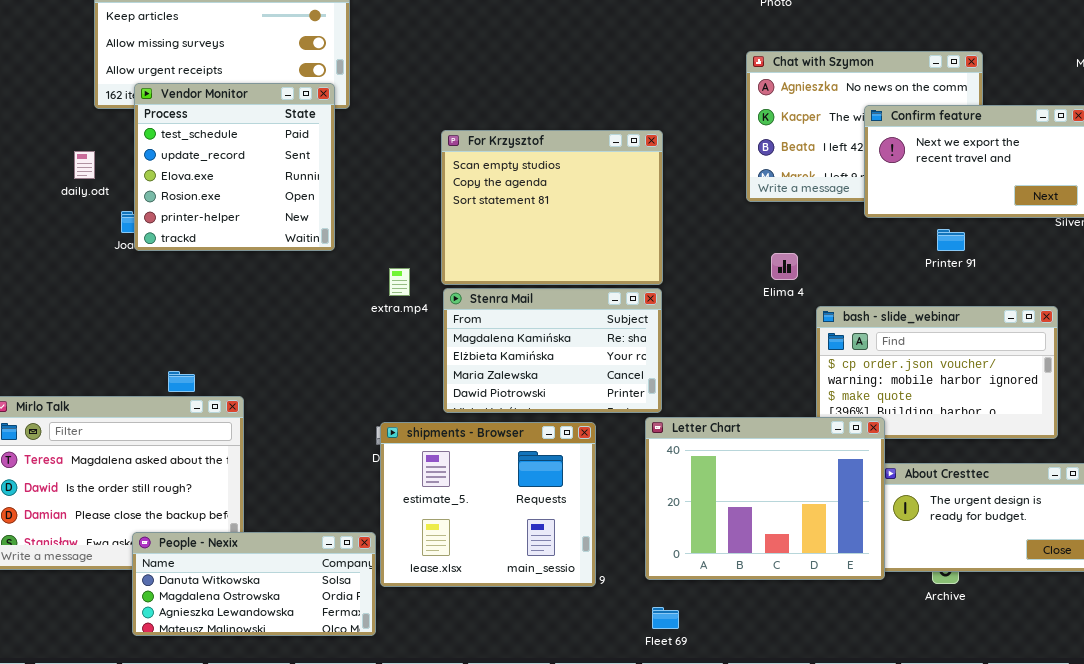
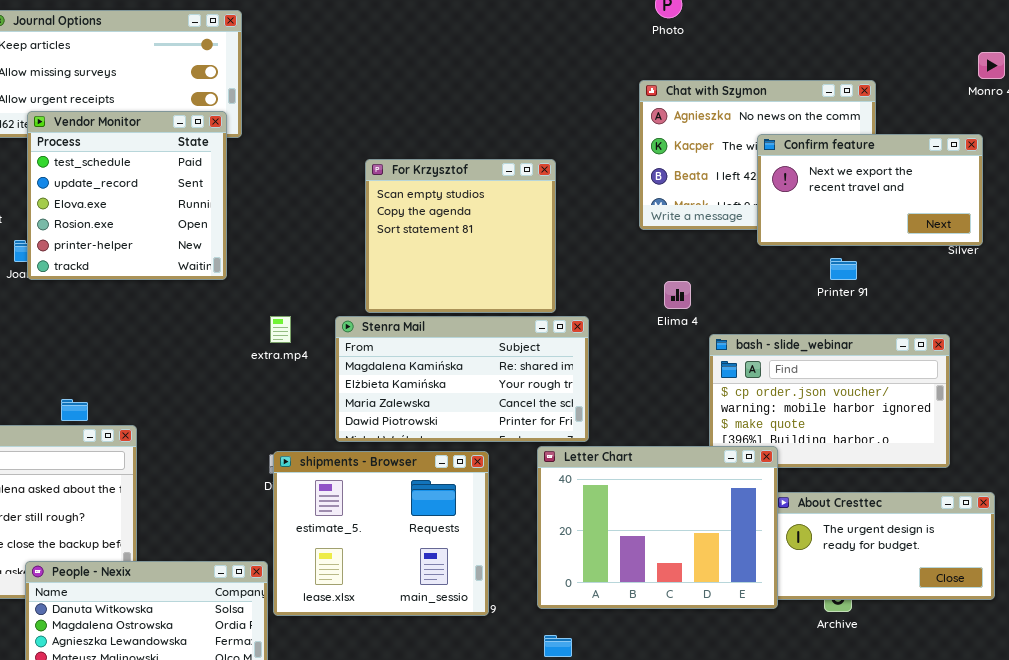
For Krzysztof: [441,130,663,285] -> [365,159,556,313], resized
extra.mp4: [389,268,410,296] -> [270,316,291,343], moved
Stenra Mail: [443,288,662,413] -> [335,316,589,442], resized

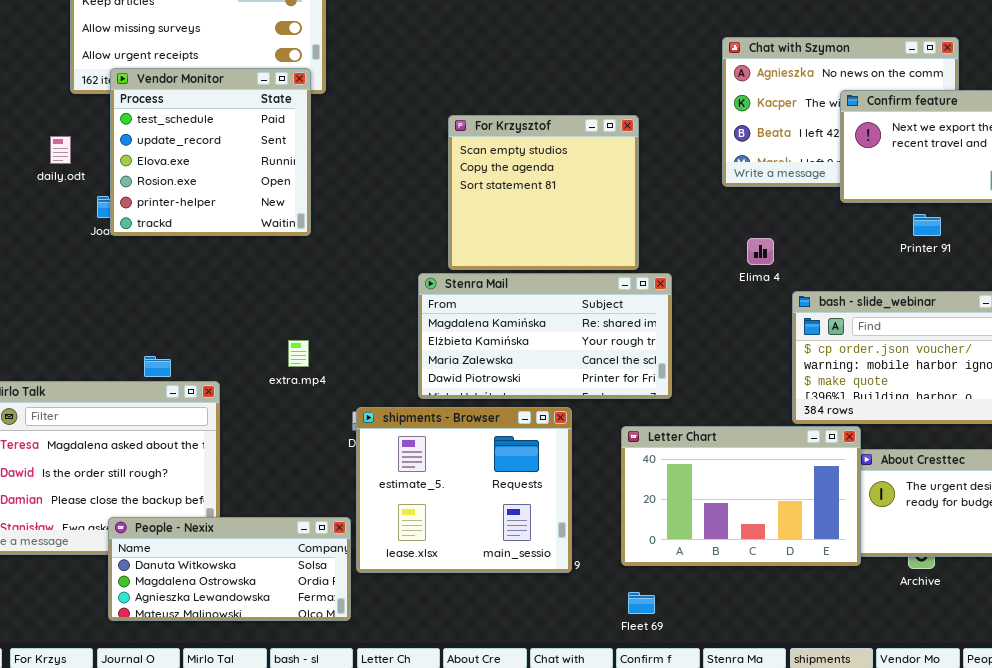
extra.mp4: [270,316,291,343] -> [288,340,309,367], moved
Letter Chart: [537,446,778,609] -> [621,426,861,566], resized

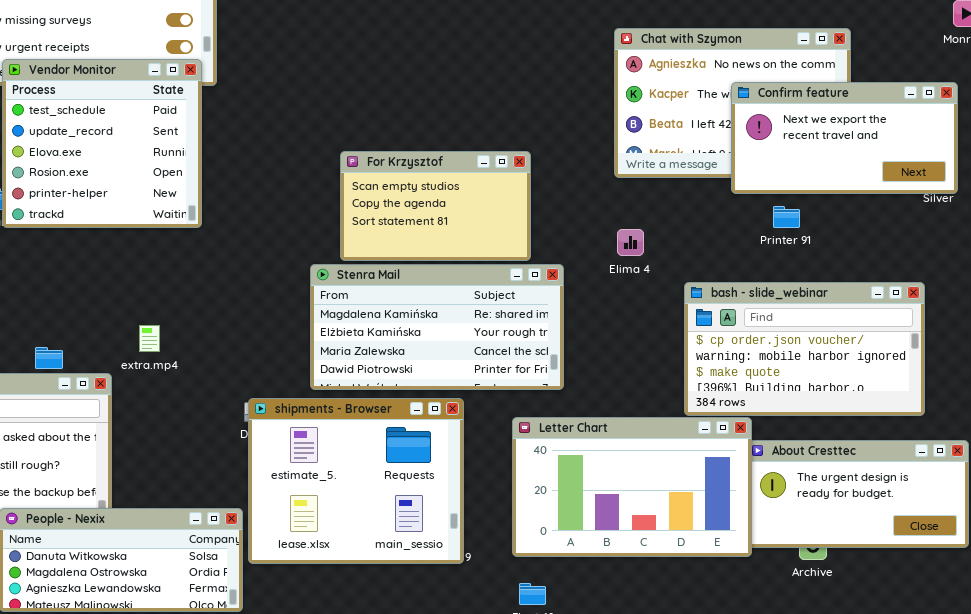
For Krzysztof: [448,115,639,270] -> [340,151,531,261], resized
Printer 91: [913,214,941,236] -> [773,206,800,228], moved
Elima 4: [747,238,774,265] -> [617,229,644,256], moved
extra.mp4: [288,340,309,367] -> [139,325,160,352], moved

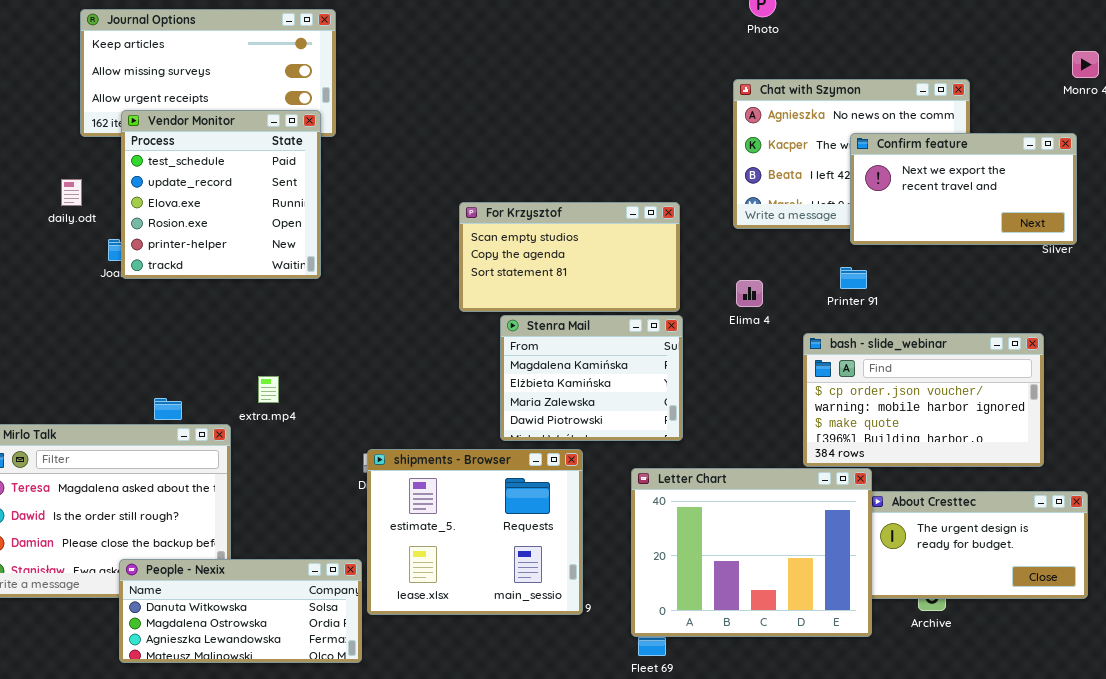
For Krzysztof: [340,151,531,261] -> [459,202,680,312], resized
Printer 91: [773,206,800,228] -> [840,267,867,289], moved
Stenra Mail: [310,264,564,390] -> [500,315,683,441], resized
Letter Chart: [512,417,752,557] -> [631,468,872,637], resized

